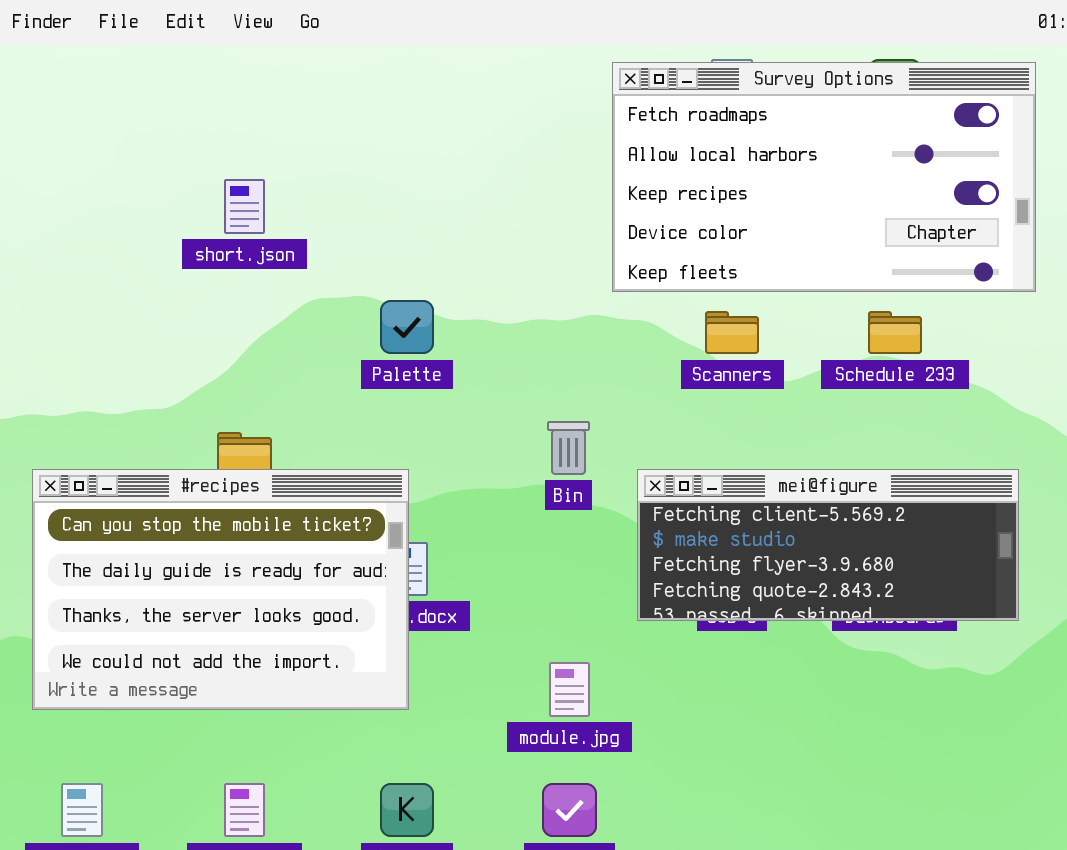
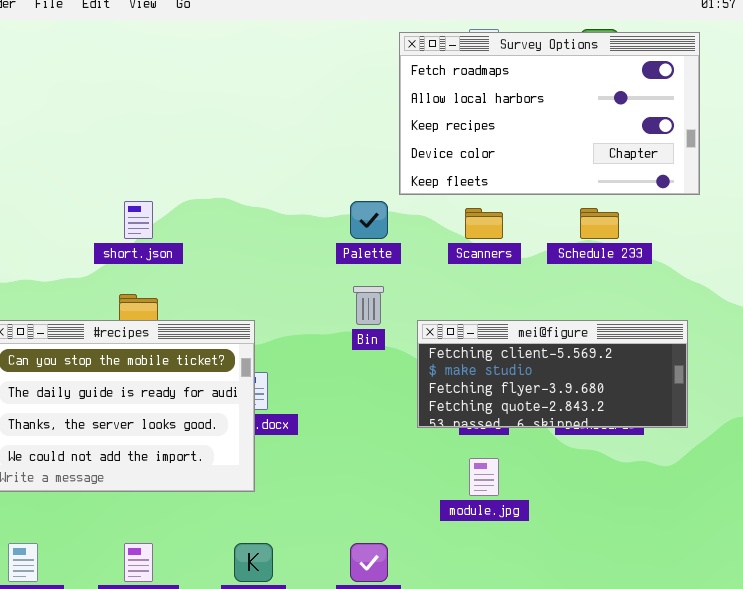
short.json: [224,179,265,234] -> [124,201,153,239], moved
Palette: [380,300,434,354] -> [350,201,388,239], moved
module.jpg: [549,662,590,717] -> [469,458,499,496], moved

